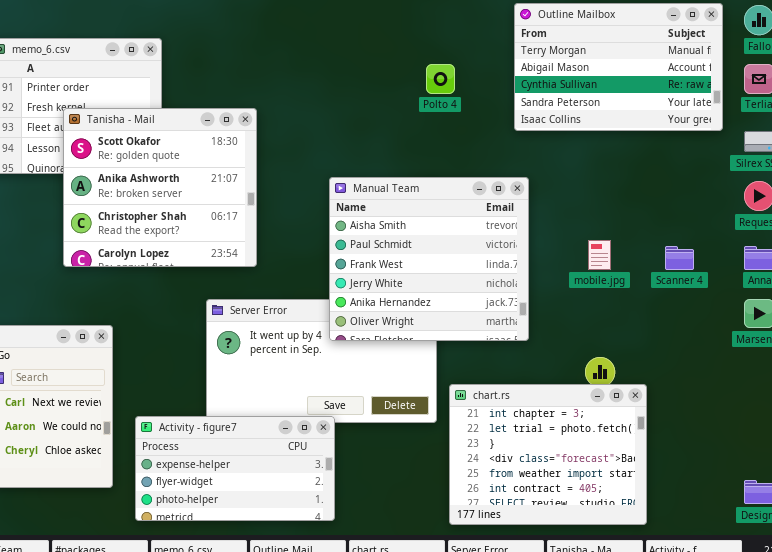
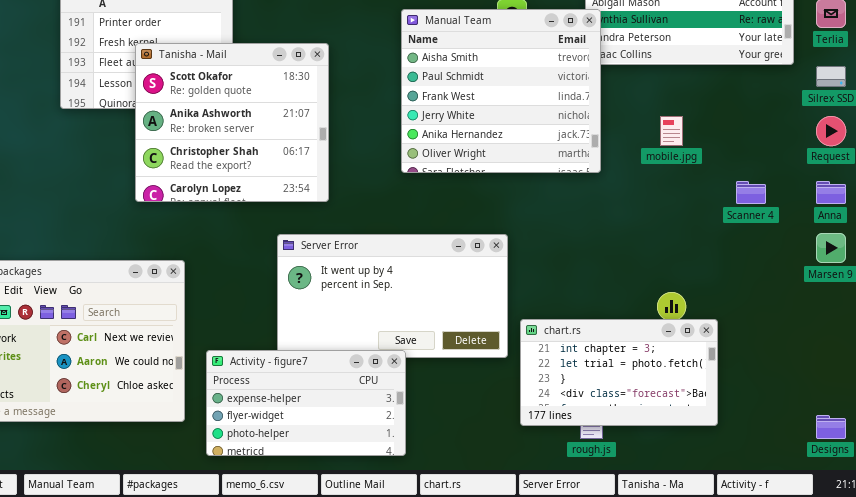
Manual Team: [329,177,529,341] -> [401,9,601,173], moved
mobile.jpg: [588,240,611,270] -> [660,116,683,146], moved
chart.rs: [449,384,647,525] -> [520,319,718,426], resized

